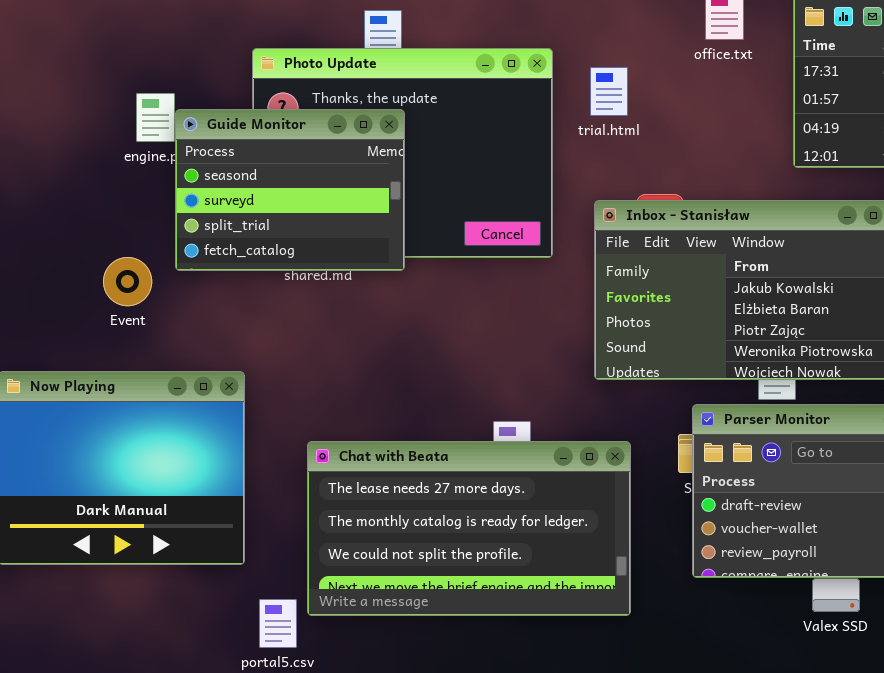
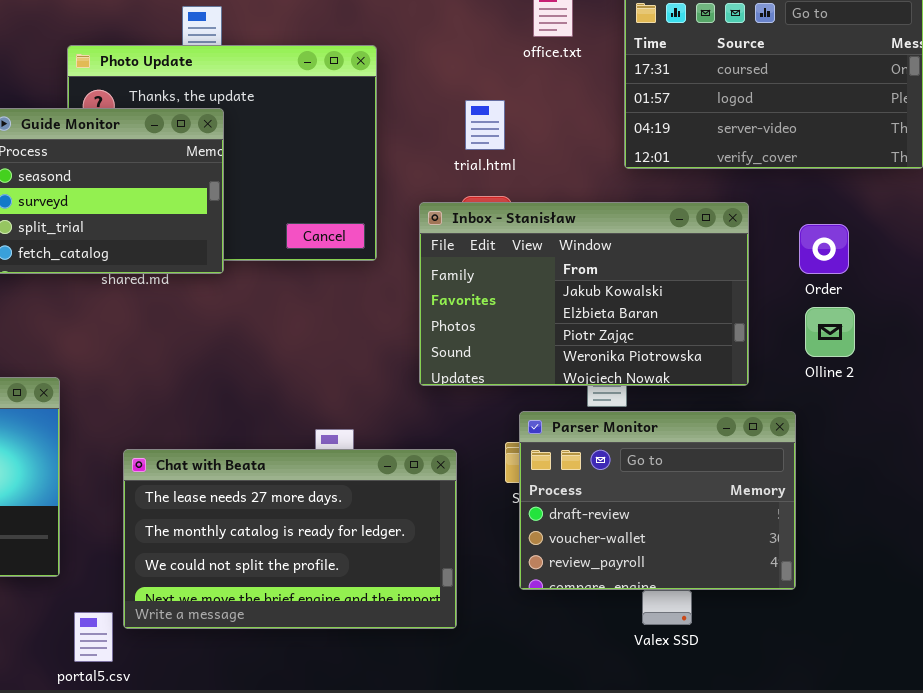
trial.html: [590,67,628,116] -> [465,100,505,150], moved

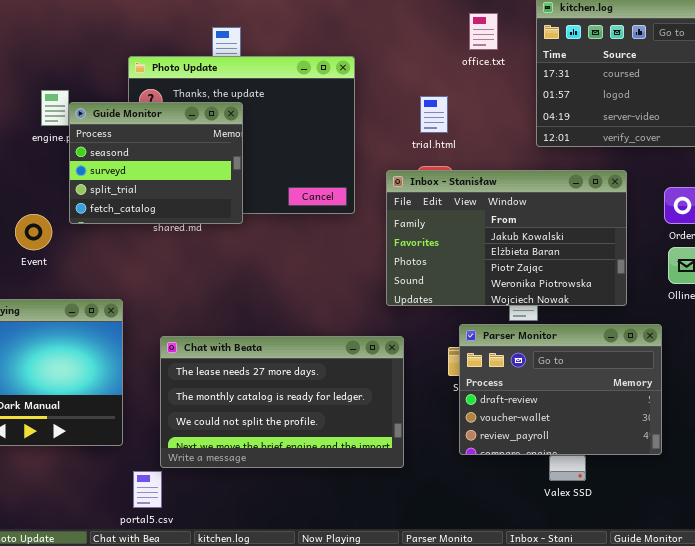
Chat with Beata: [123,449,457,629] -> [160,336,404,468], moved

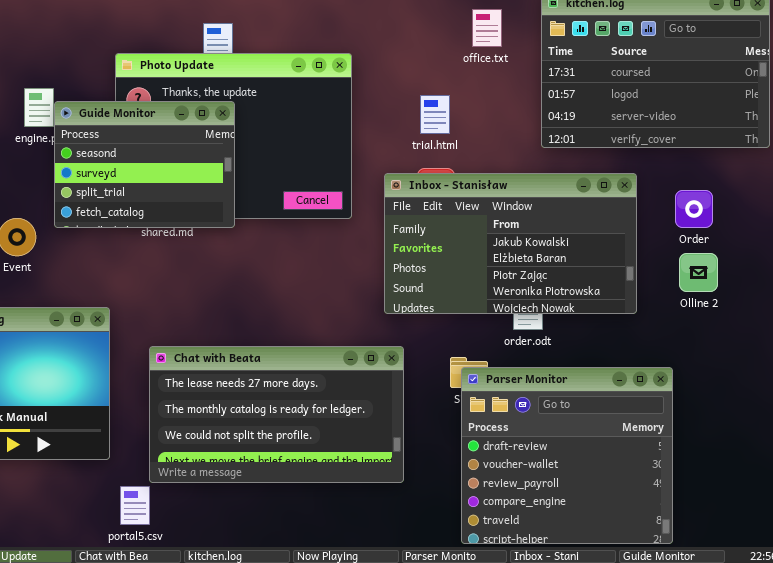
Parser Monitor: [459,324,662,455] -> [461,367,673,544], moved, resized

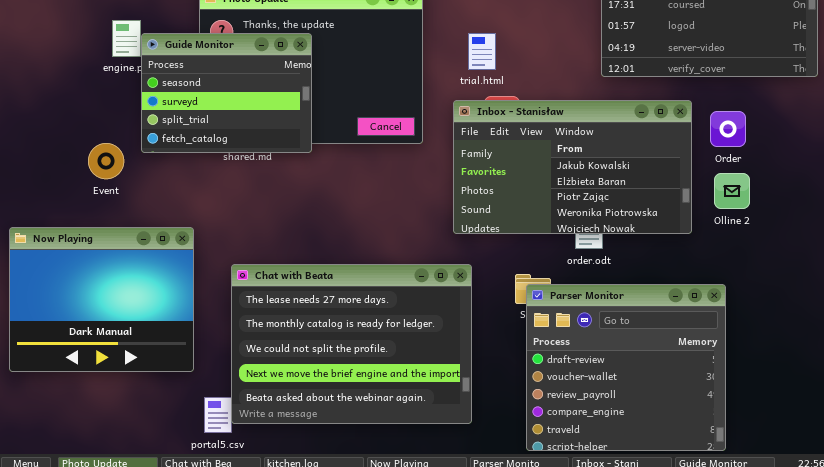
trial.html: [420,95,450,134] -> [468,33,496,70], moved
Order: [675,190,713,228] -> [710,111,746,147], moved
Olline 2: [679,253,718,292] -> [714,173,750,209], moved
Chat with Beata: [149,346,404,483] -> [231,264,472,424], resized

